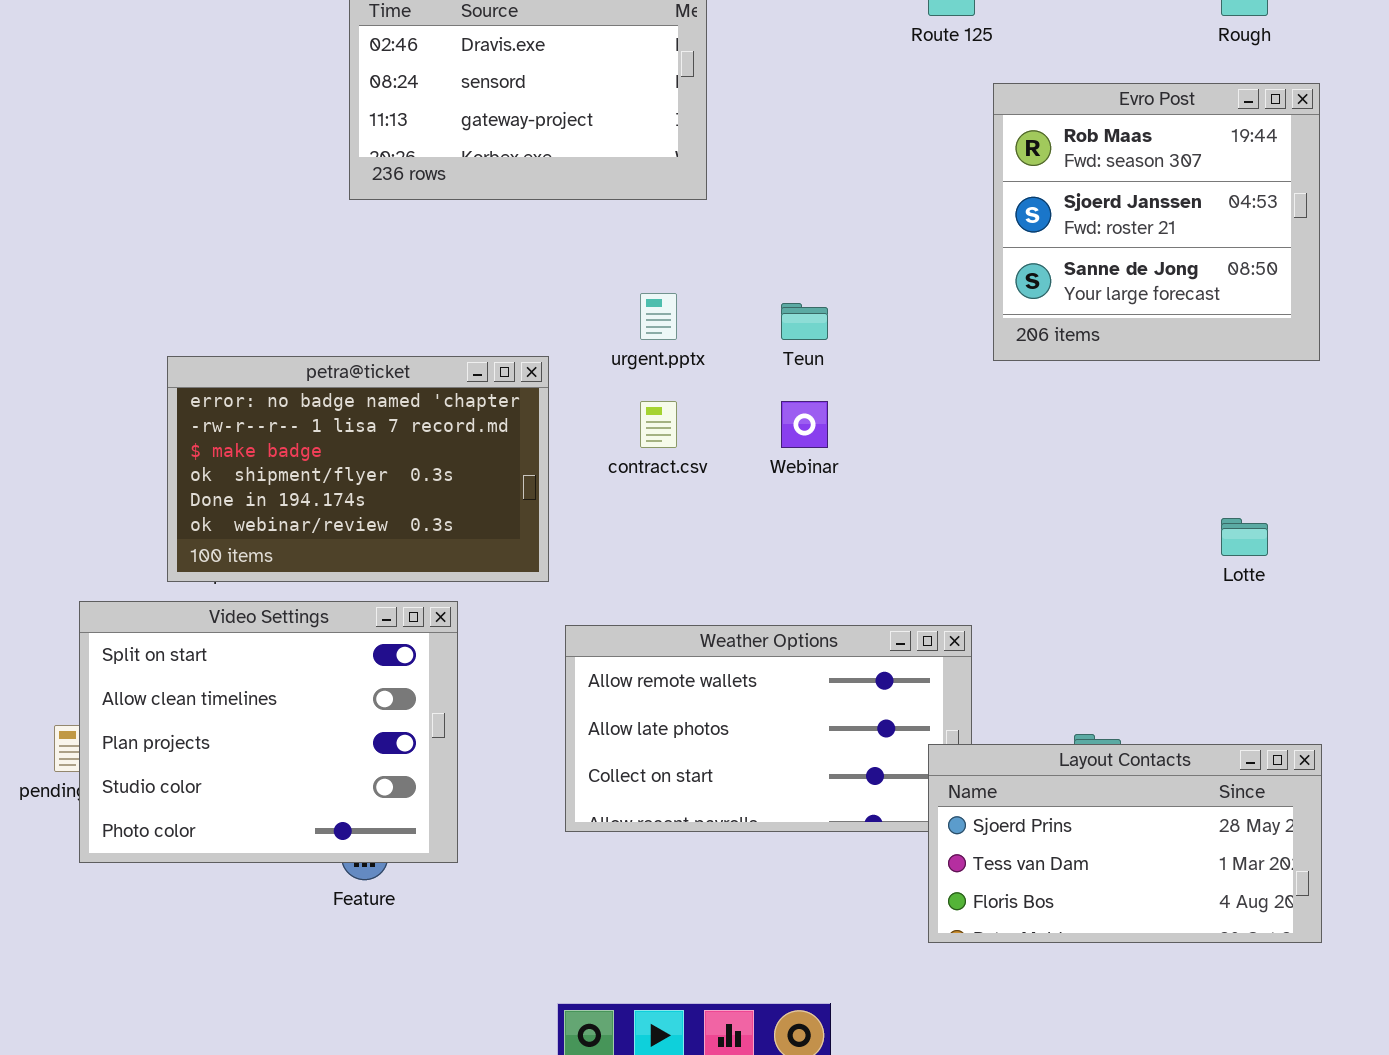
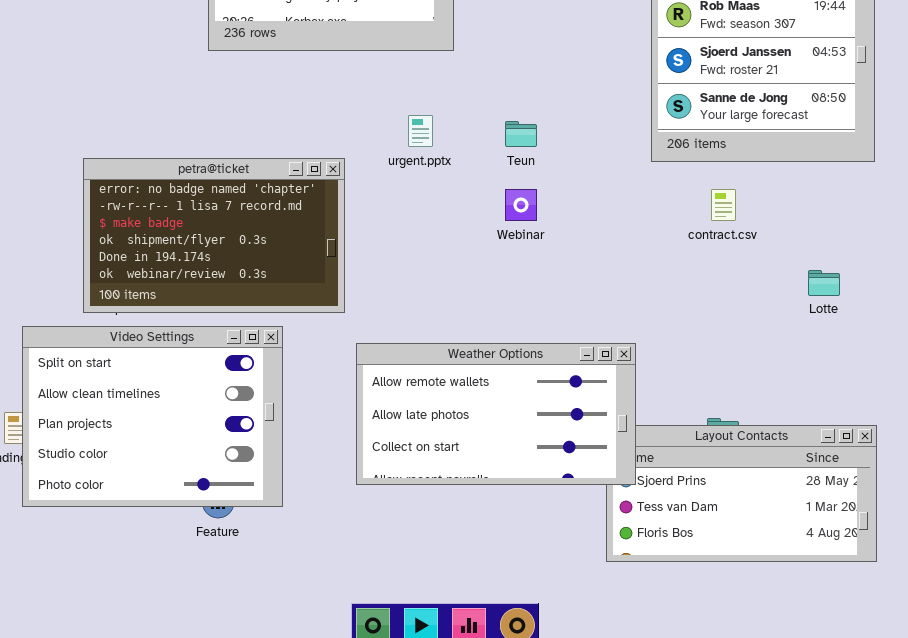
contract.csv: [640,401,677,448] -> [711,189,736,221], moved
Weather Options: [565,625,972,832] -> [356,343,636,485], raised

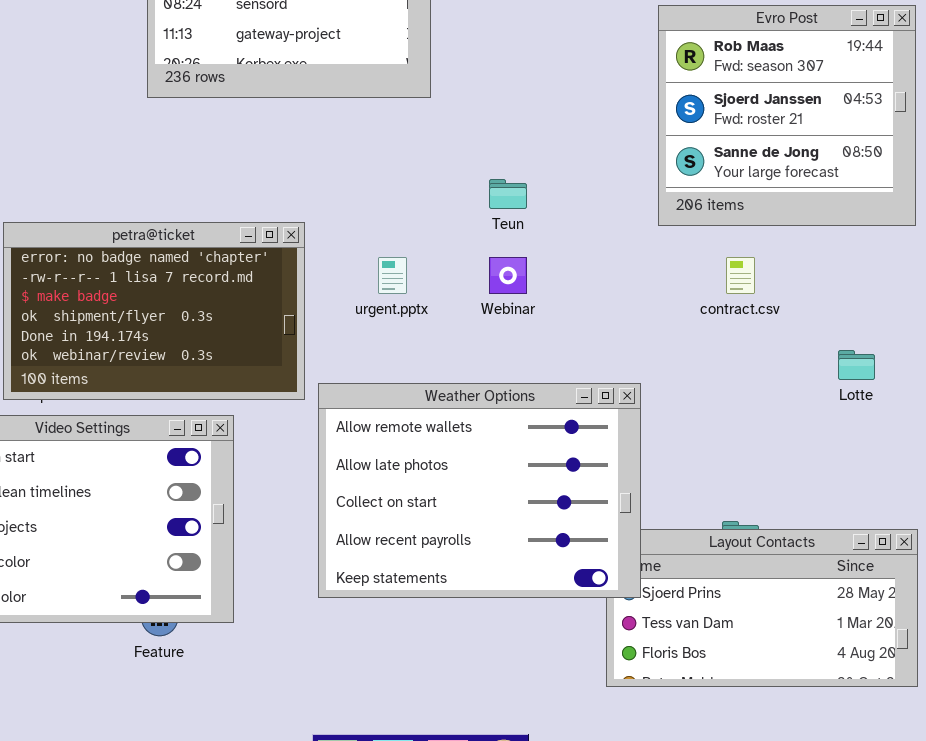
urgent.pptx: [408,115,433,147] -> [378,257,407,294], moved
Weather Options: [356,343,636,485] -> [318,383,641,598], resized

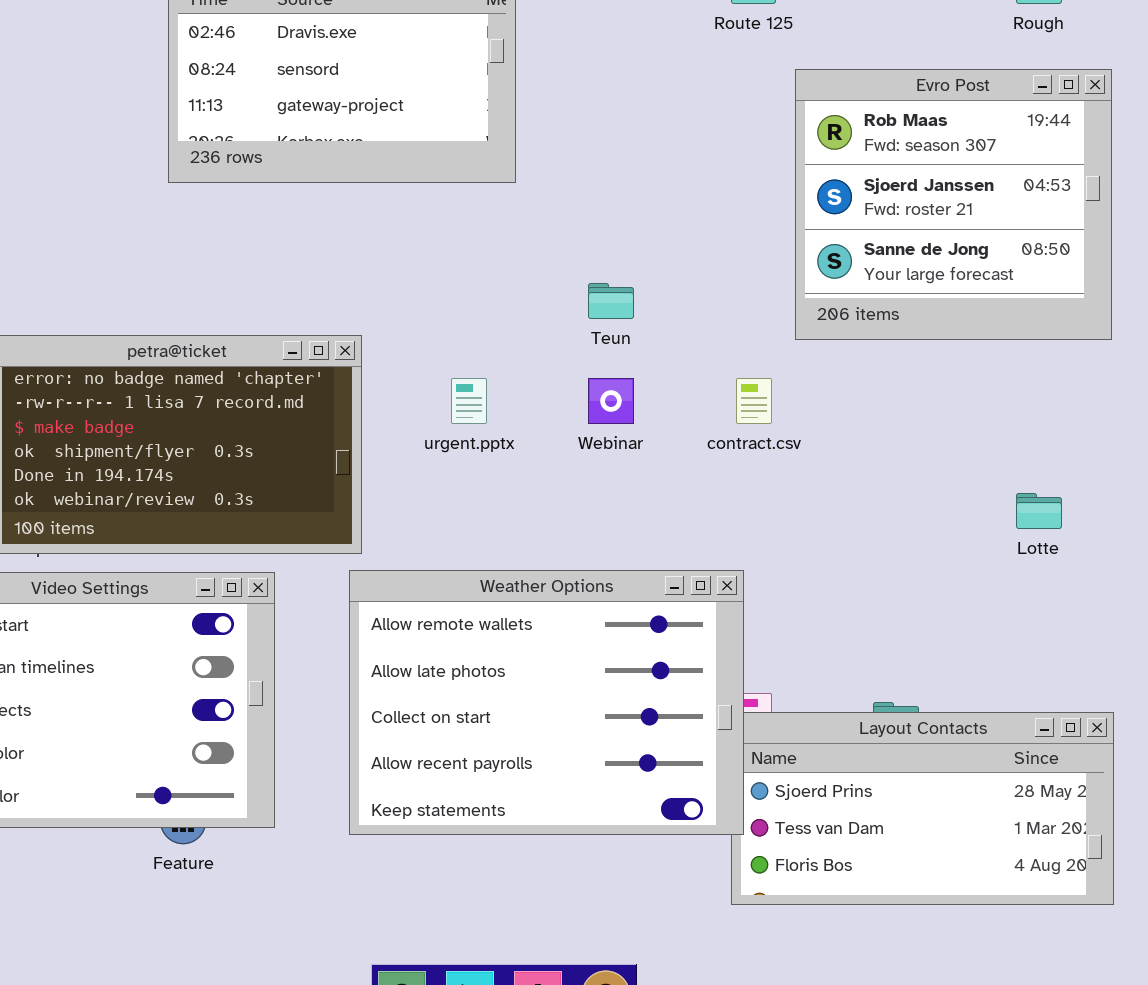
contract.csv: [726,257,755,294] -> [736,378,772,424], moved
Weather Options: [318,383,641,598] -> [349,570,744,835], moved

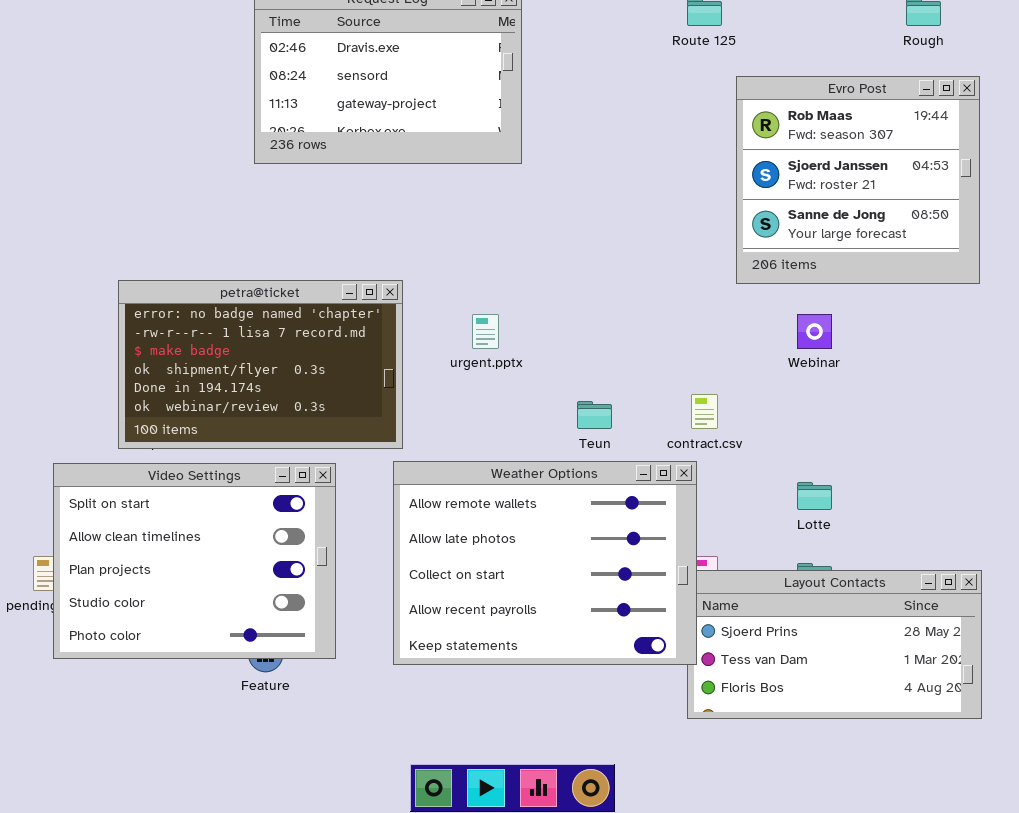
Teun: [588,283,634,319] -> [577,401,612,429], moved
Webinar: [588,378,634,424] -> [797,314,832,349], moved
contract.csv: [736,378,772,424] -> [691,394,718,429], moved
Lotte: [1016,493,1062,529] -> [797,482,832,510], moved

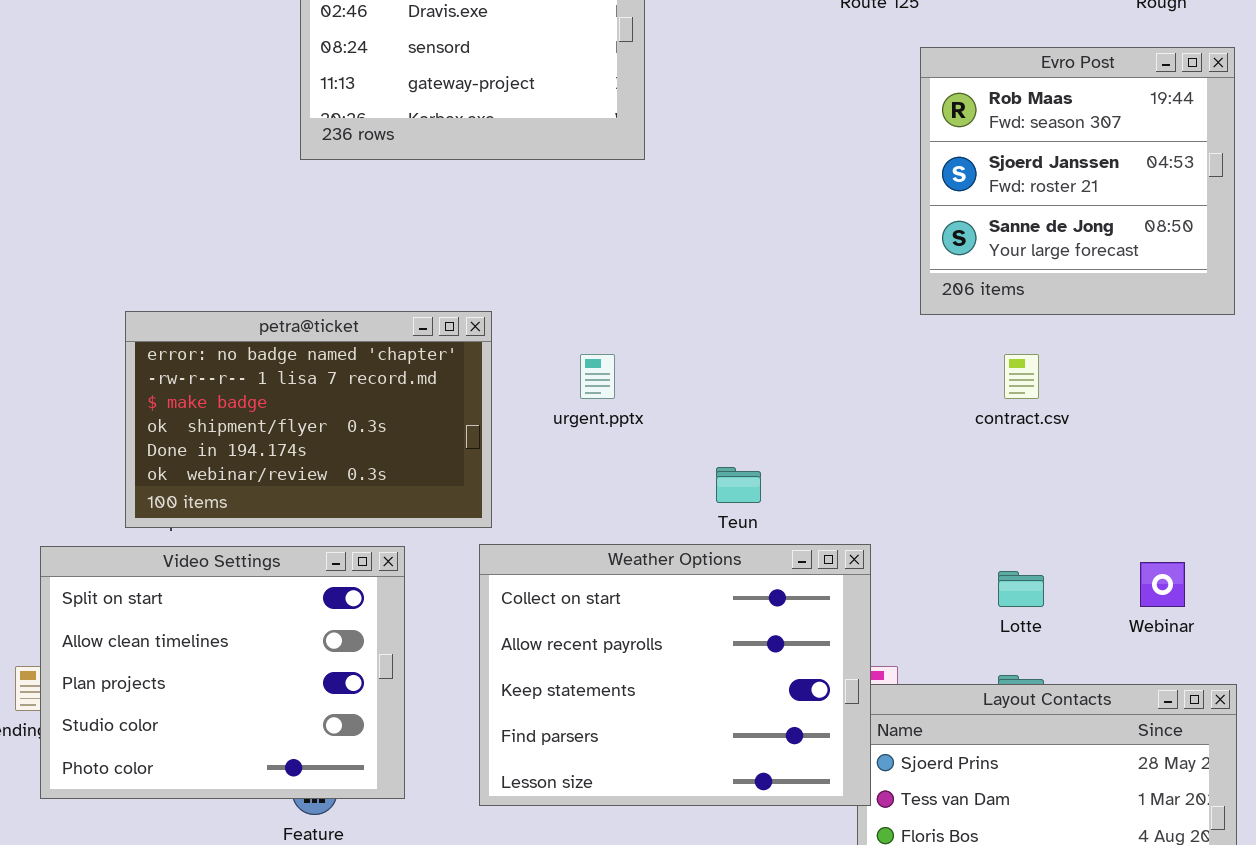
Webinar: [797,314,832,349] -> [1140,562,1185,607], moved
contract.csv: [691,394,718,429] -> [1004,354,1039,399], moved
Weather Options: [393,461,697,665] -> [479,544,871,806], scrolled down 2 rows

